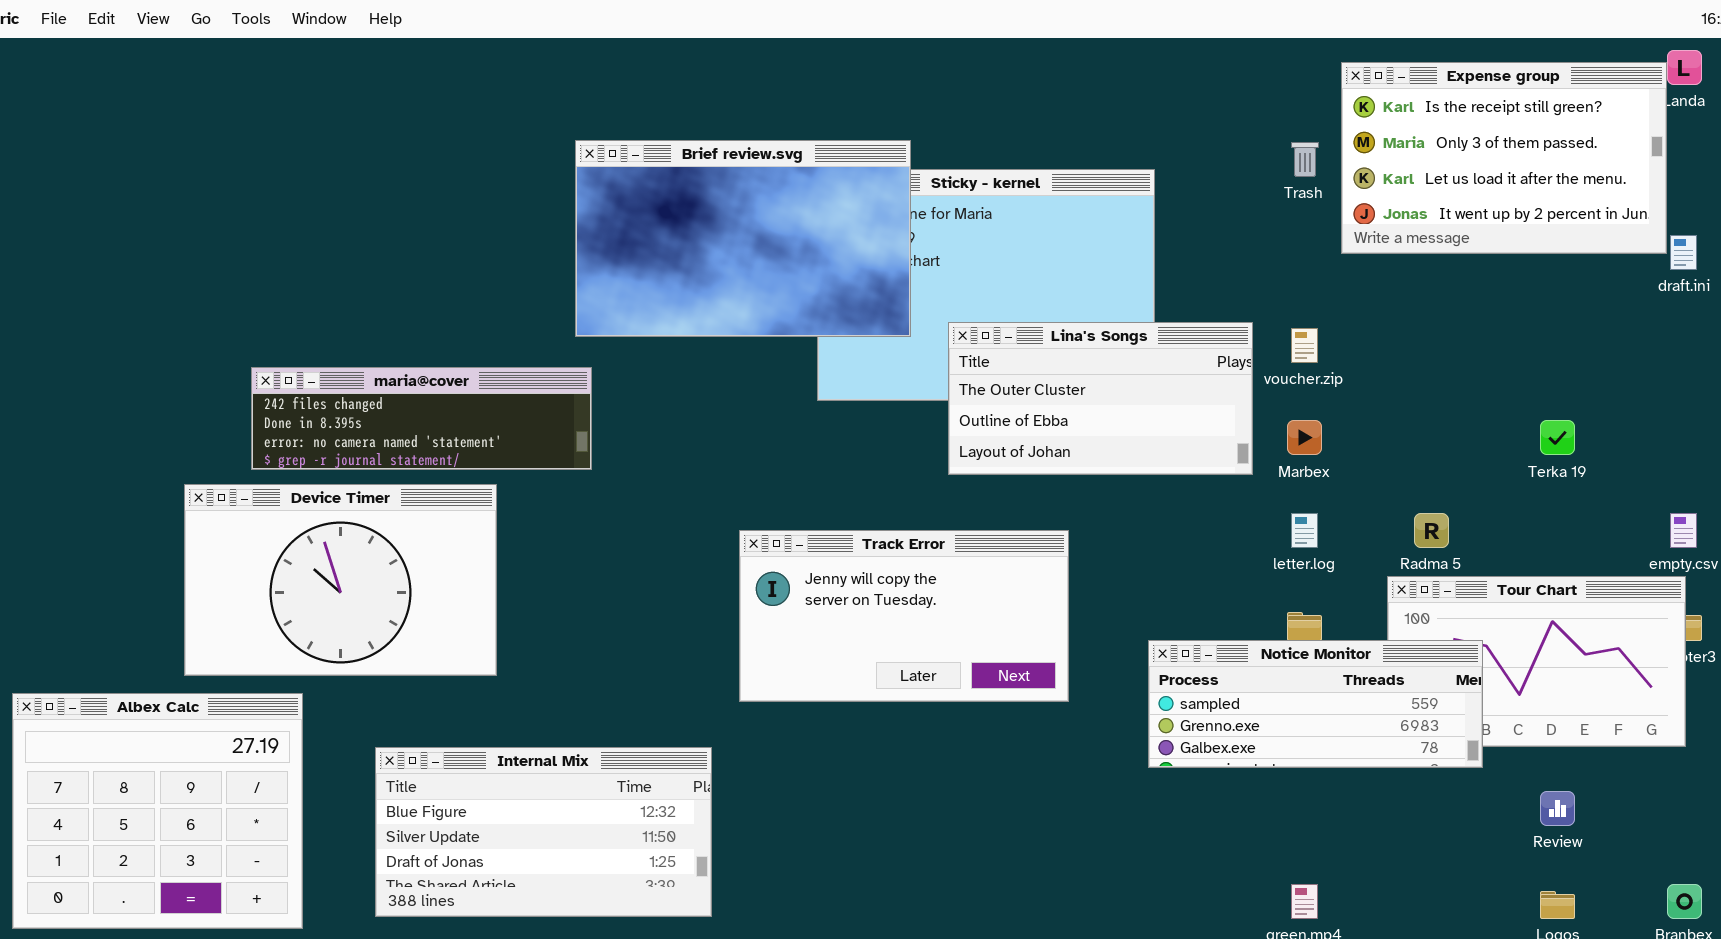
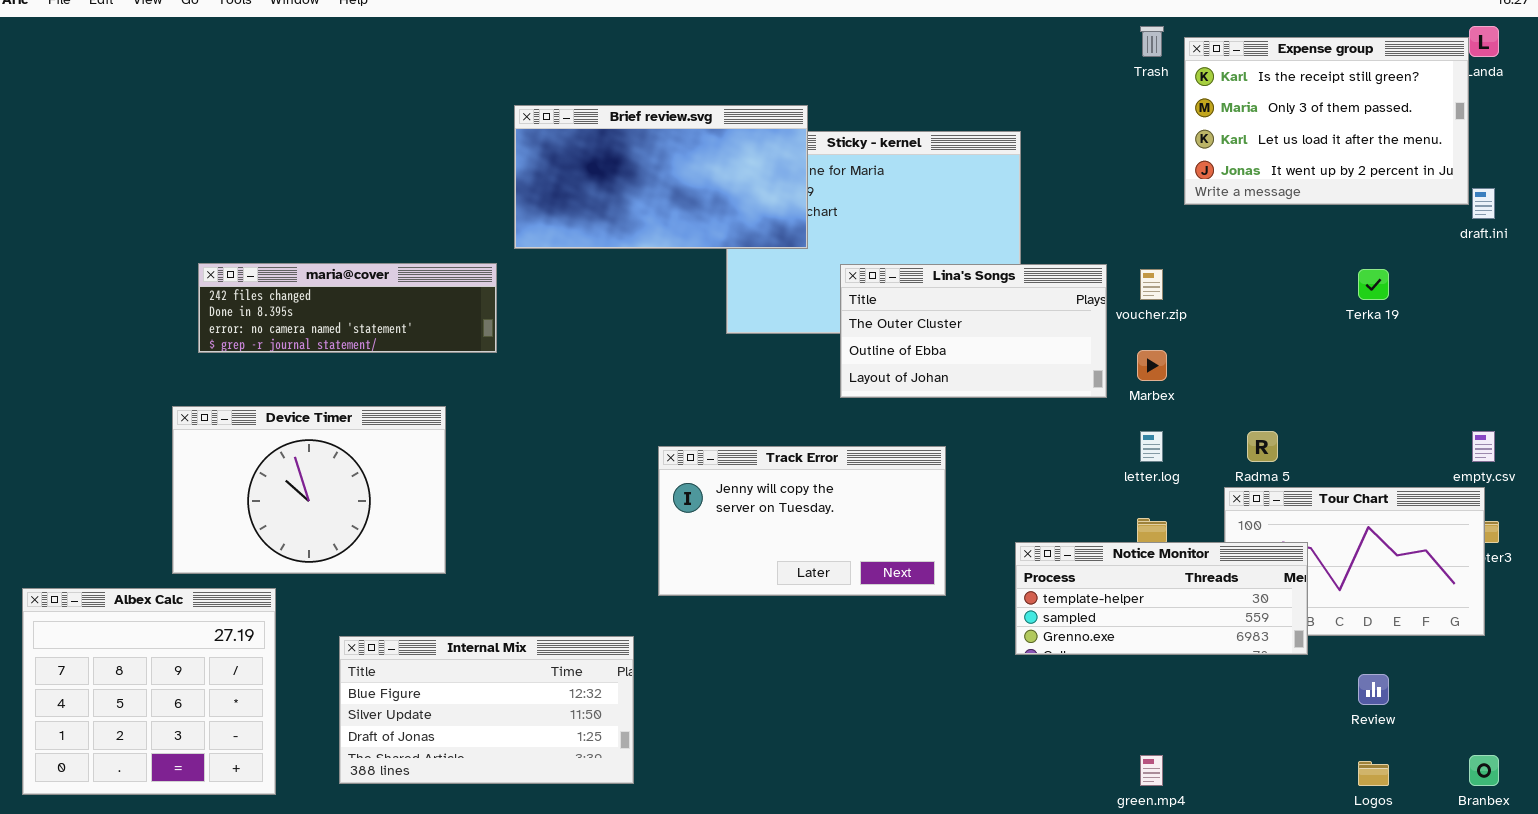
Brief review.svg: [575,140,911,337] -> [514,105,808,249], resized
Trash: [1291,142,1319,177] -> [1140,26,1164,57], moved
maria@cover: [251,367,592,470] -> [198,263,497,353], moved
Terka 19: [1540,420,1575,455] -> [1358,269,1389,300], moved
Notice Monitor: [1148,640,1483,768] -> [1015,542,1308,655], scrolled up 1 row

